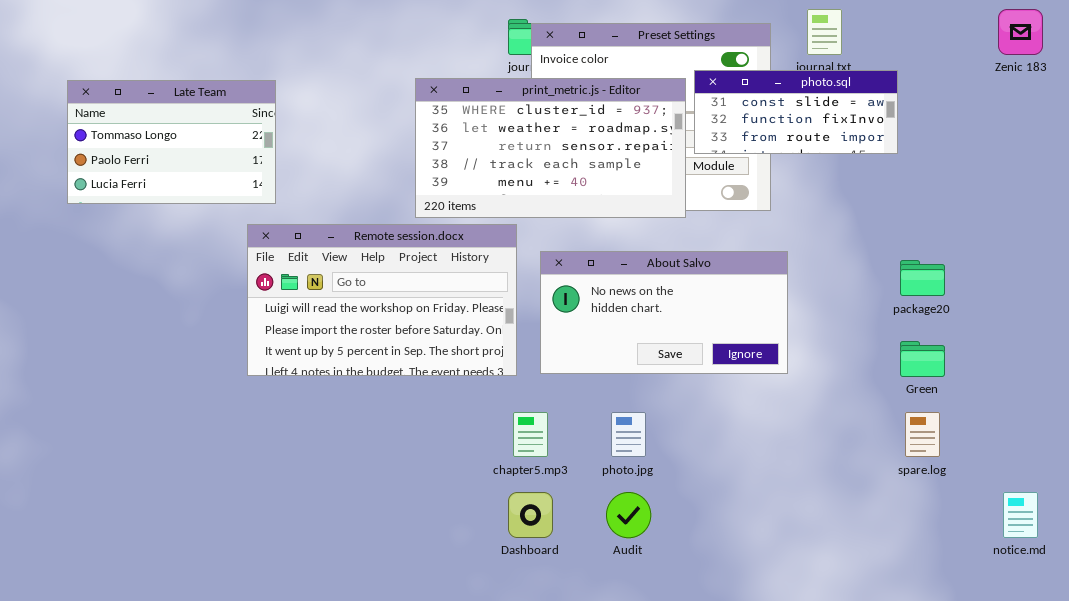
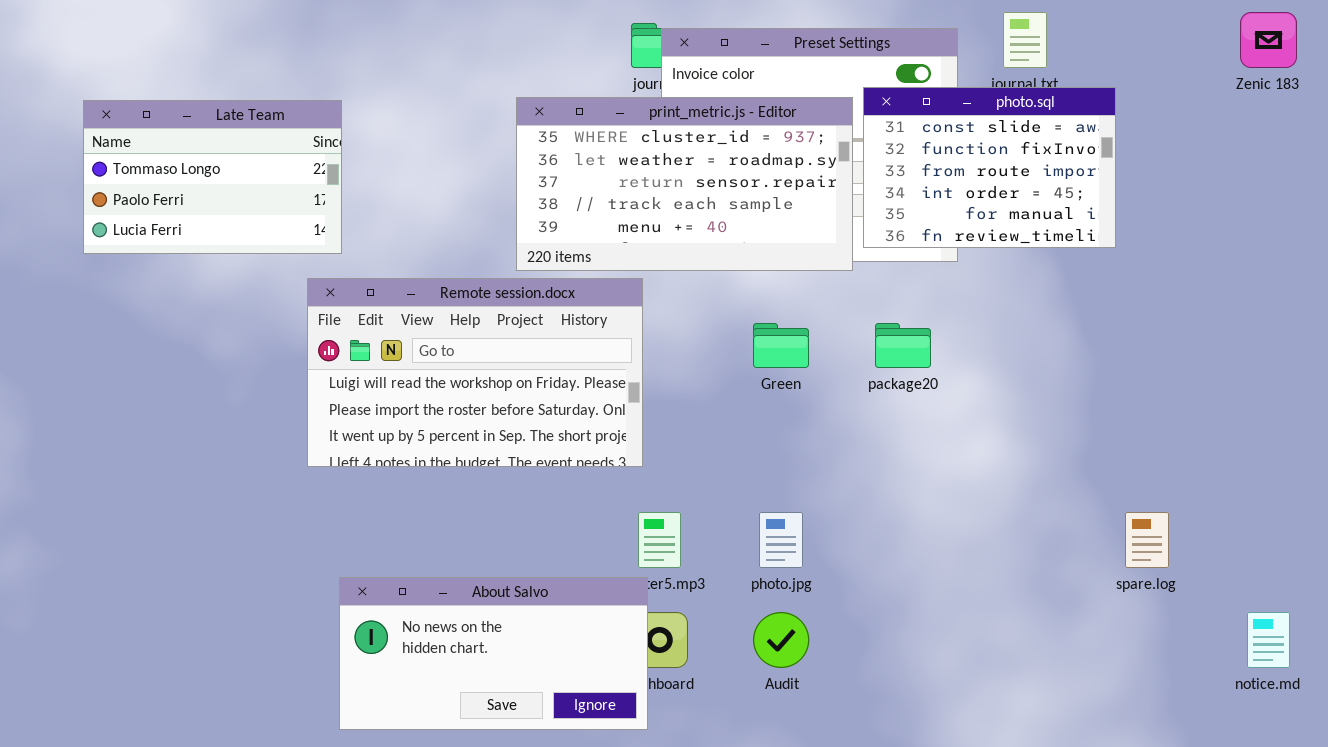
photo.sql: [694,70,898,154] -> [863,87,1116,248], resized
About Salvo: [540,251,788,374] -> [339,577,648,730], moved
package20: [900,260,945,296] -> [875,323,931,368], moved
Green: [900,341,945,377] -> [753,323,809,368], moved

